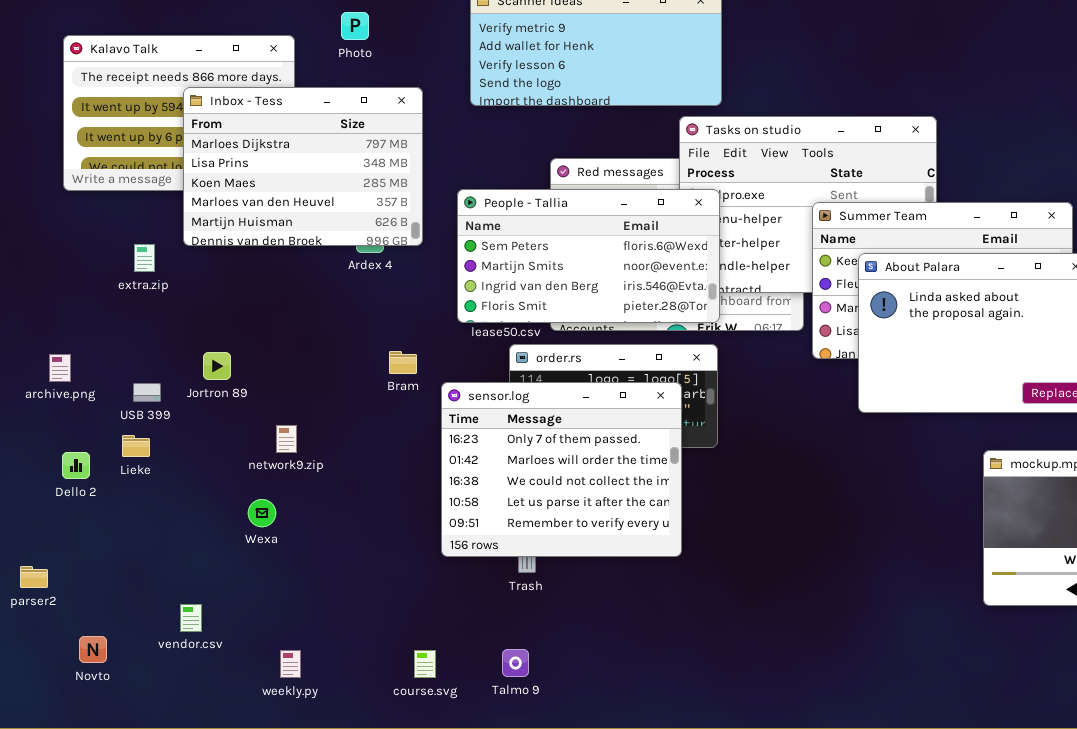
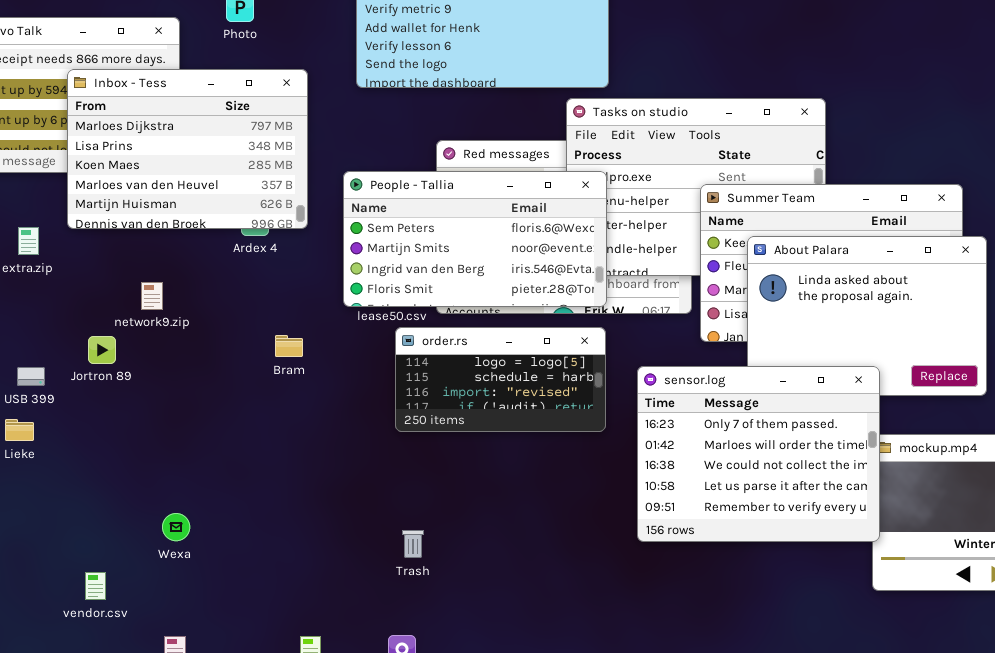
sensor.log: [441,382,682,557] -> [637,366,880,542], moved
network9.zip: [276,425,297,453] -> [141,282,163,310], moved
Wexa: [248,499,276,527] -> [162,513,190,541], moved
vendor.csv: [180,604,202,632] -> [85,572,106,600], moved

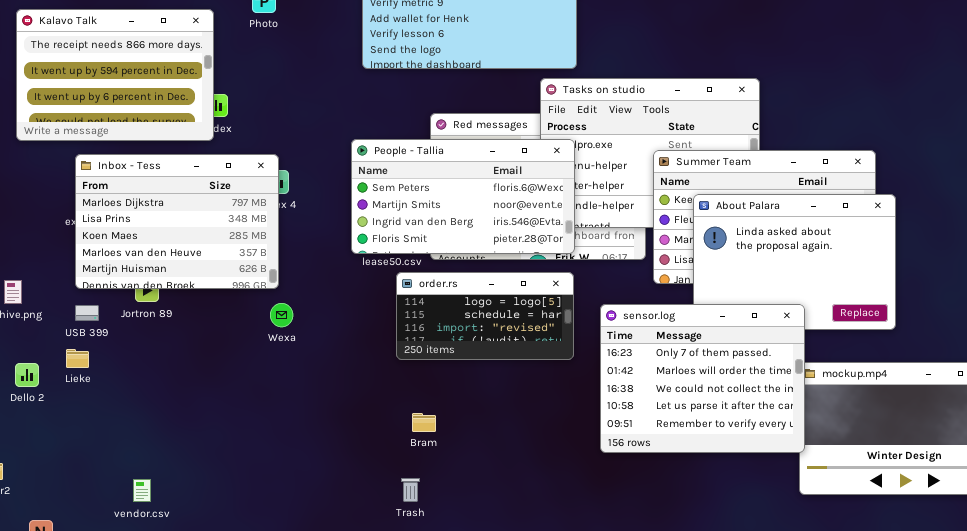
Inbox - Tess: [67,69,308,229] -> [75,154,279,289], moved
Bram: [275,335,303,357] -> [412,413,436,432], moved
Wexa: [162,513,190,541] -> [270,303,293,327], moved
Trash: [402,530,424,558] -> [401,478,420,502], moved

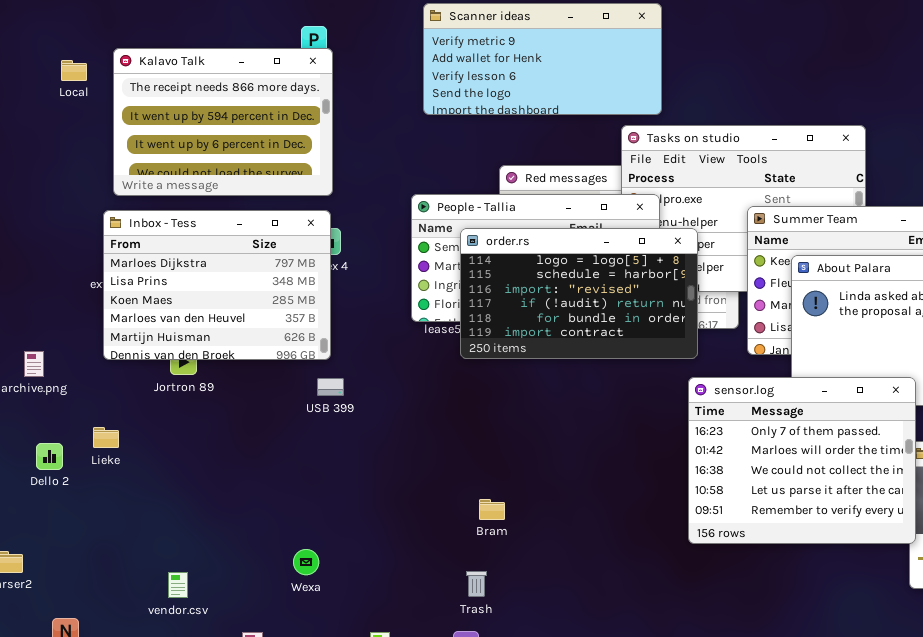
Kalavo Talk: [16,9,214,141] -> [113,48,333,196], moved
order.rs: [396,272,574,360] -> [460,228,698,359], moved, resized
Wexa: [270,303,293,327] -> [293,549,319,575], moved
USB 399: [75,305,99,321] -> [317,378,344,396], moved

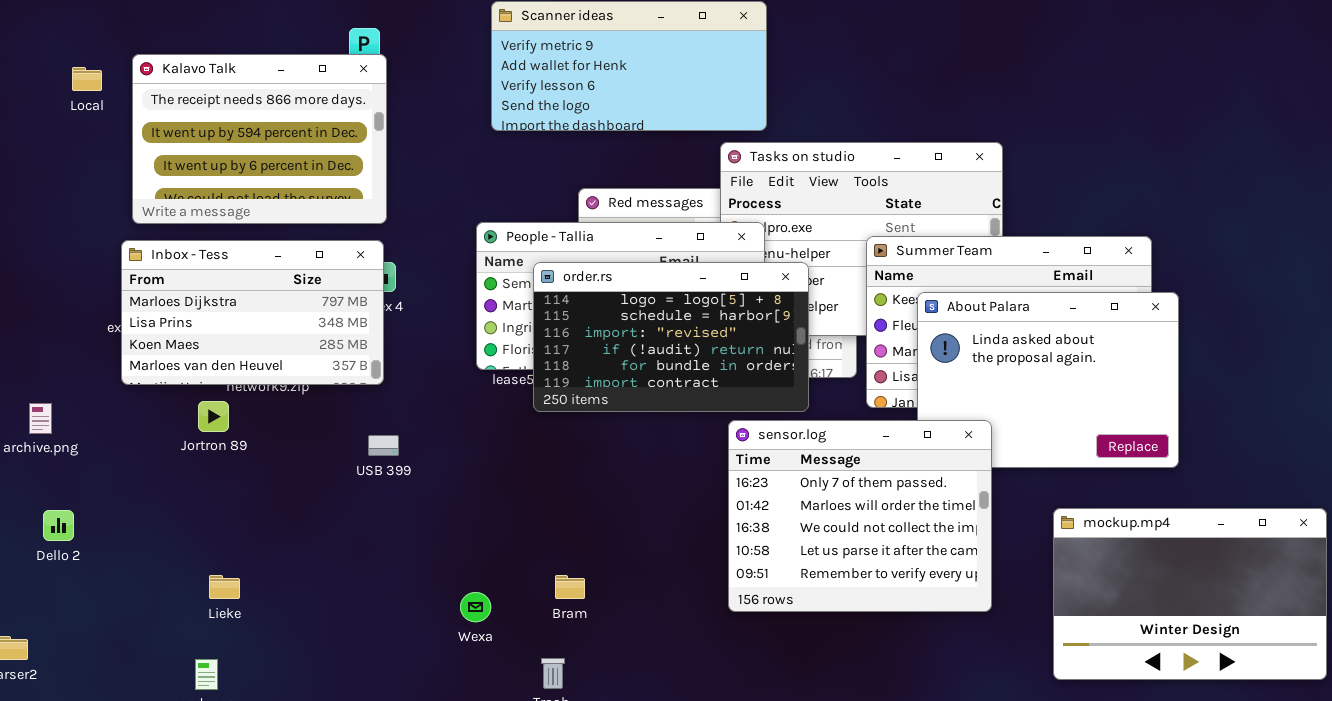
Inbox - Tess: [103,210,331,360] -> [121,240,384,385], resized
sensor.log: [688,377,916,544] -> [728,420,992,612], moved
Lieke: [93,427,119,448] -> [209,575,240,599], moved
Wexa: [293,549,319,575] -> [460,592,491,622], moved

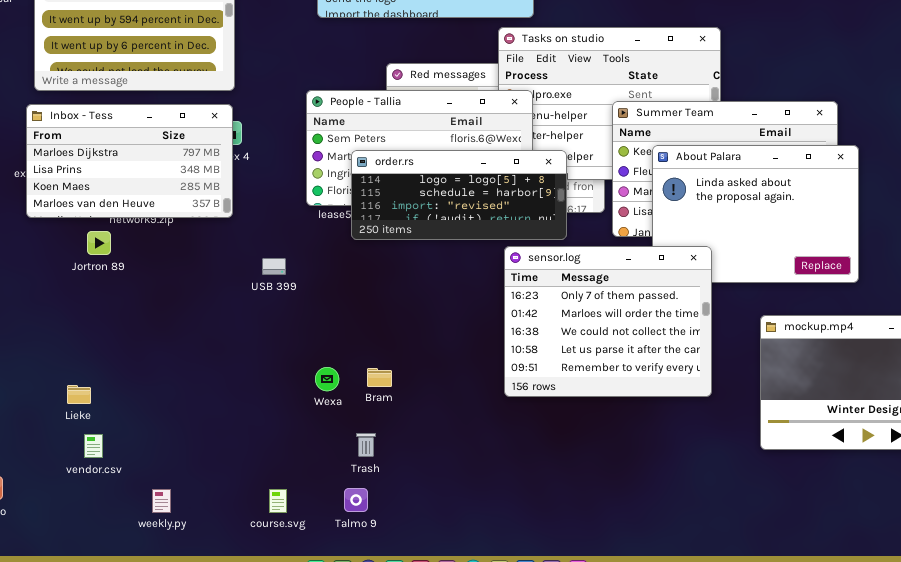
order.rs: [533,262,809,412] -> [351,150,567,240], resized
USB 399: [368,435,399,456] -> [262,258,286,275], moved
Lieke: [209,575,240,599] -> [67,385,91,404], moved
Wexa: [460,592,491,622] -> [315,367,339,391], moved

